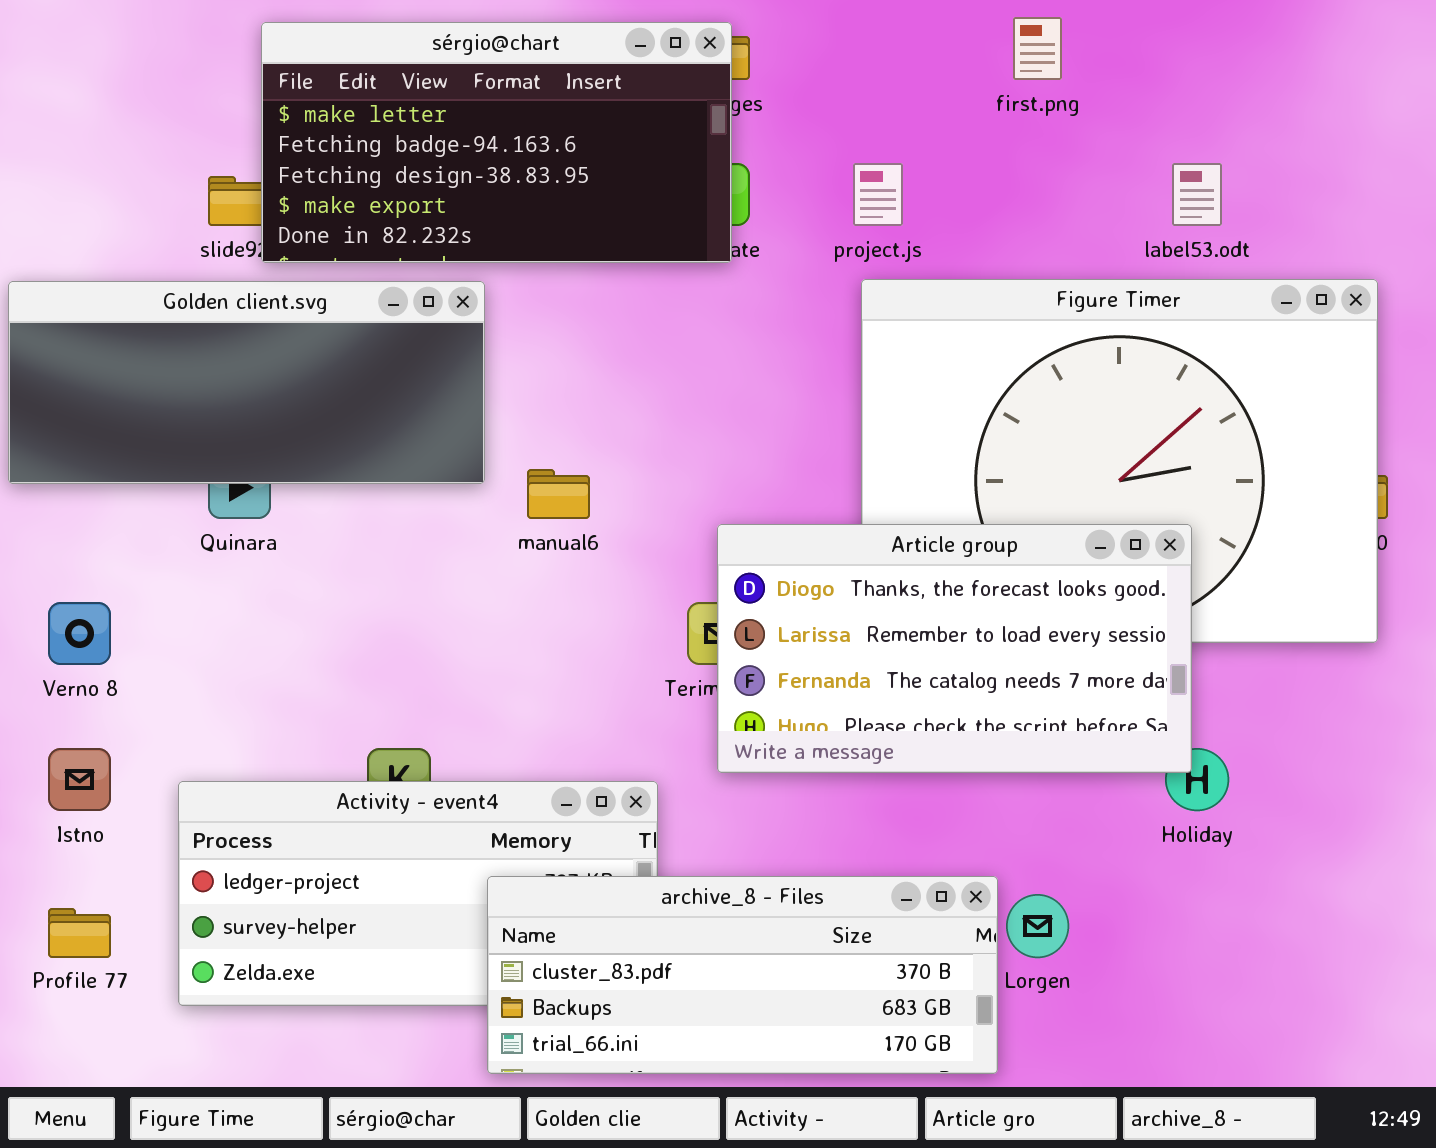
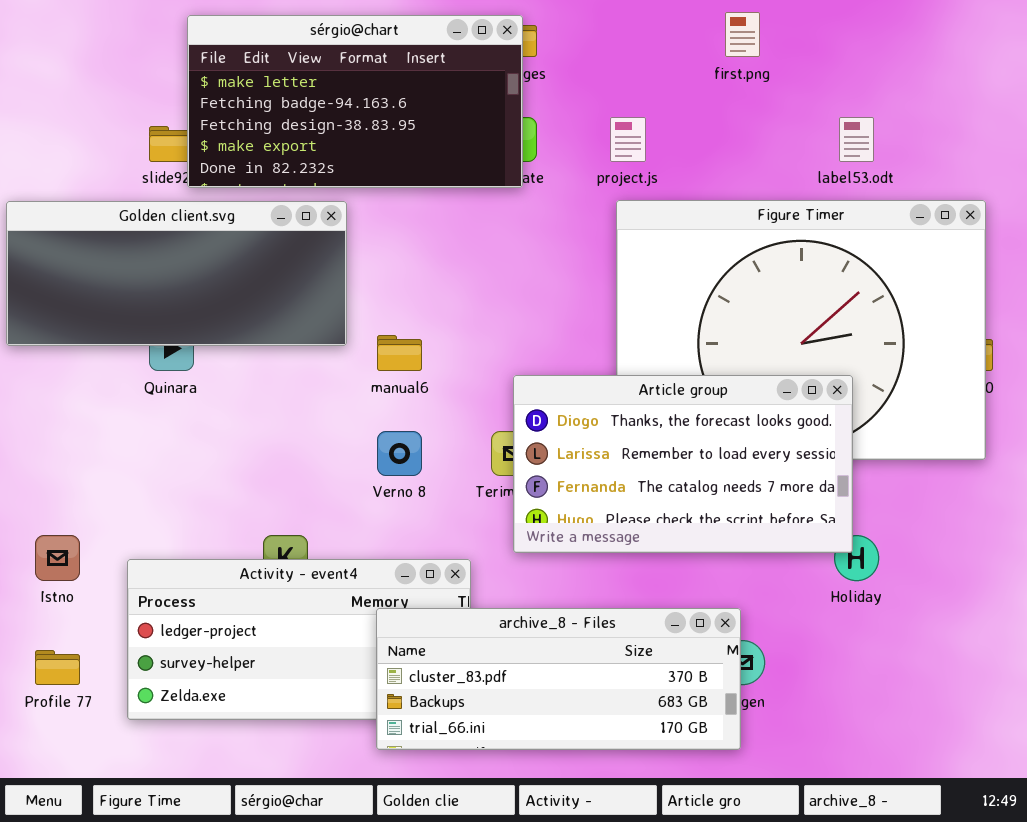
Verno 8: [48,602,111,665] -> [377,431,422,476], moved
archive_8 - Files: [487,876,998,1074] -> [376,608,741,750], moved

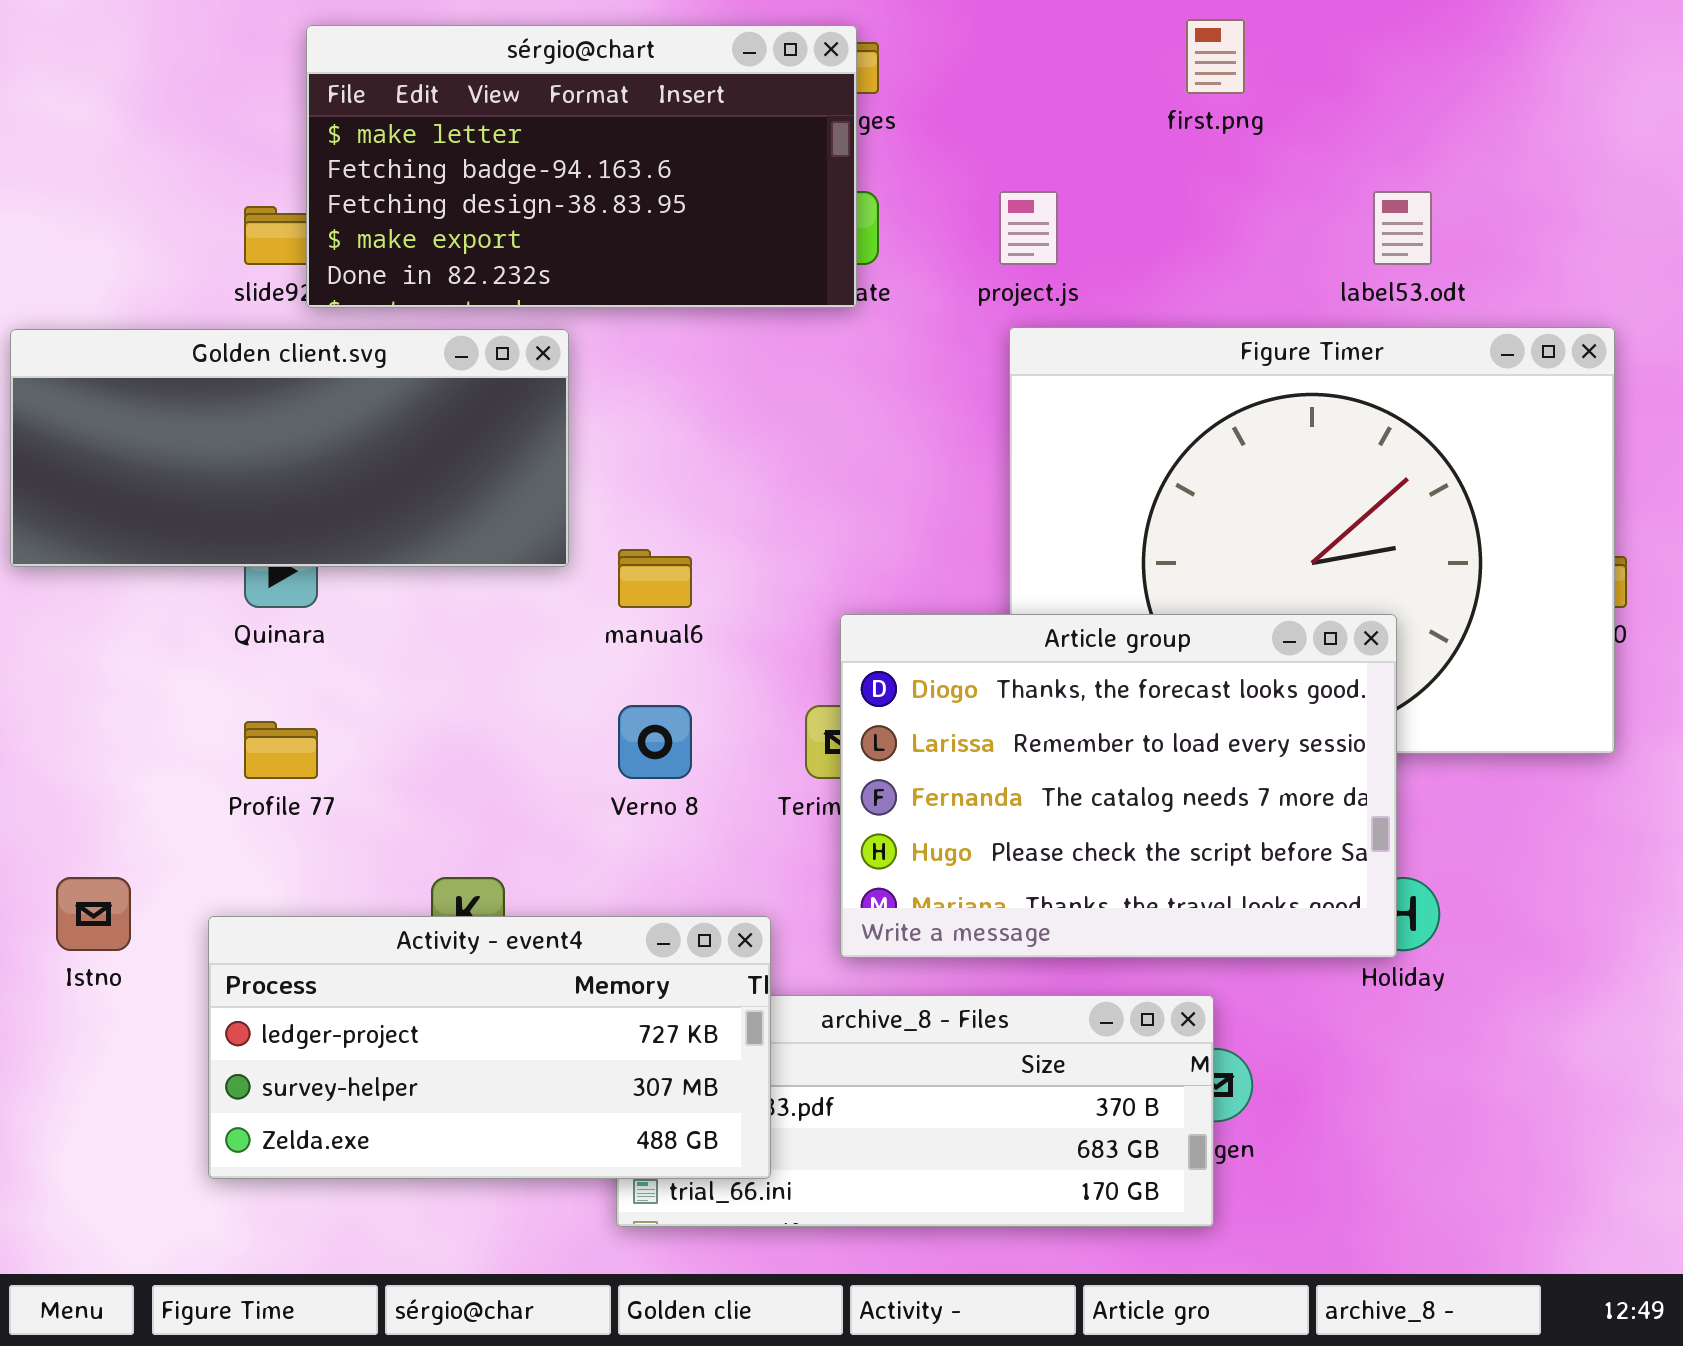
Article group: [513,375,853,553] -> [840,614,1397,958], resized
Activity - event4: [127,559,471,720] -> [208,916,771,1179], raised
Profile 77: [35,650,80,685] -> [244,721,318,779], moved

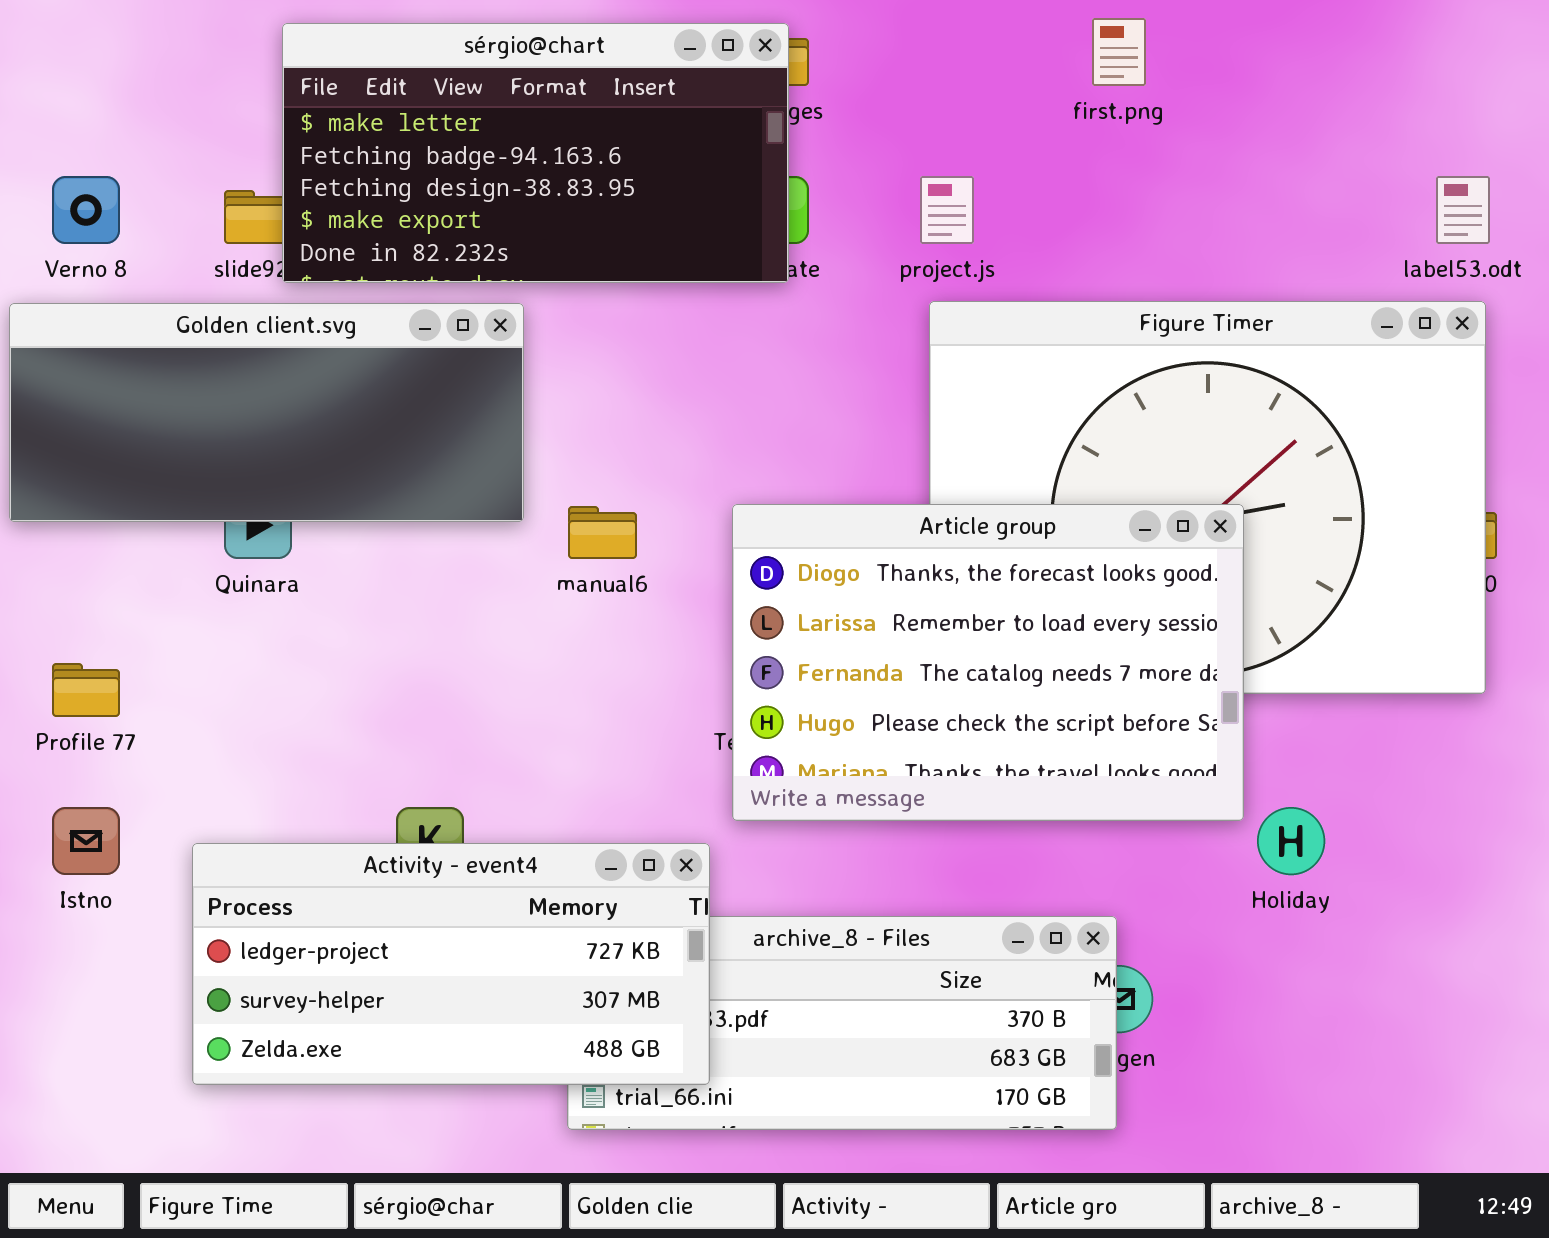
label53.odt: [1373,191,1432,265] -> [1436,176,1490,244], moved
Article group: [840,614,1397,958] -> [732,504,1244,821], moved
Verno 8: [618,705,692,779] -> [52,176,120,244], moved
Profile 77: [244,721,318,779] -> [52,663,120,717], moved

